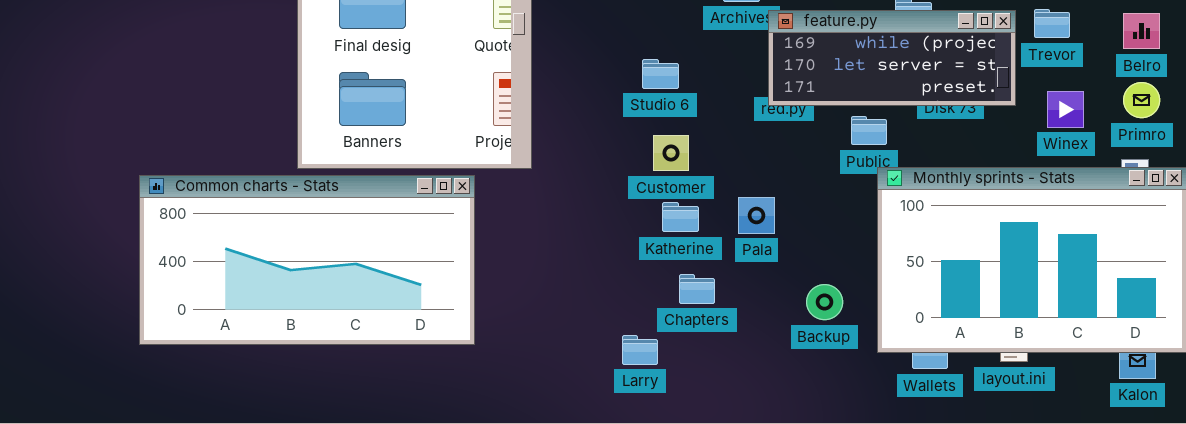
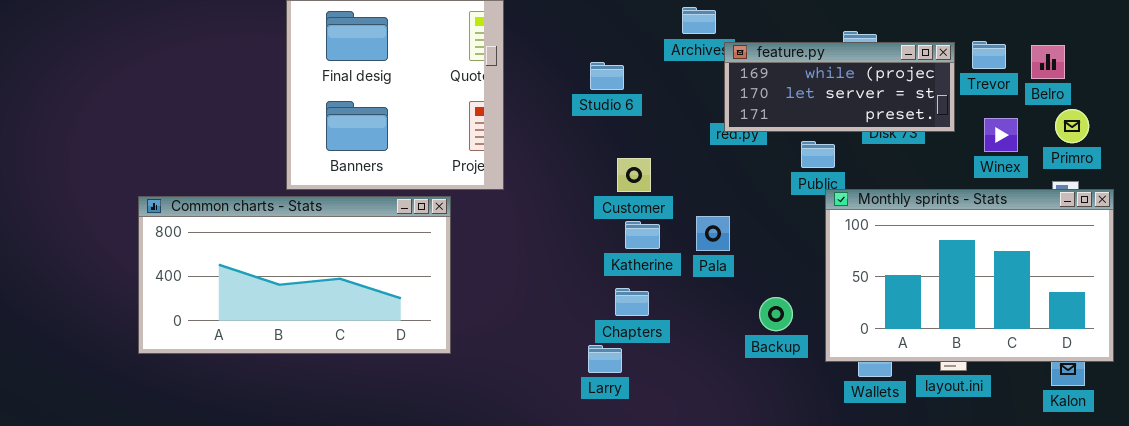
Belro: [1123,13,1160,49] -> [1031,45,1065,79], moved
Studio 6: [642,59,679,89] -> [590,62,624,90], moved
Chapters: [679,274,715,304] -> [615,288,649,316], moved

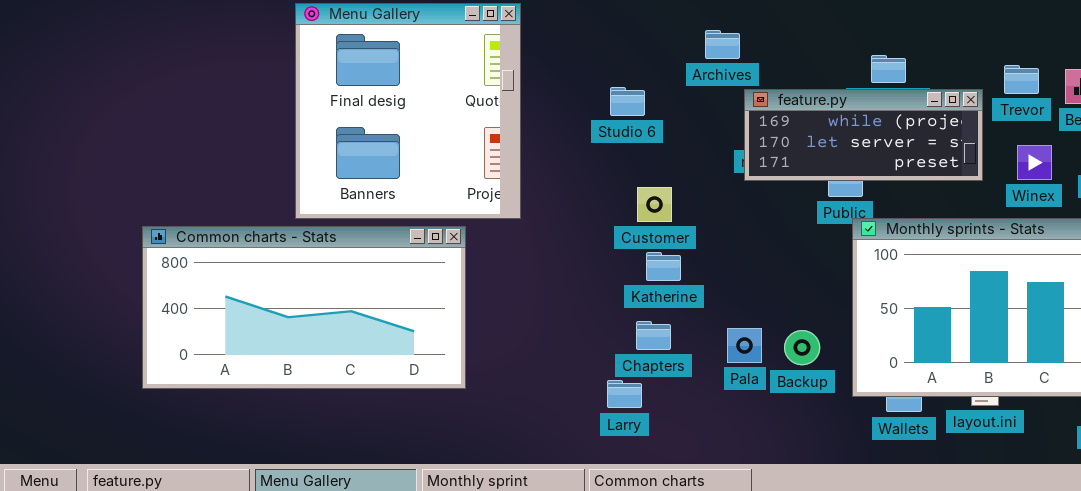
feature.py: [724,42,955,132] -> [744,89,983,181], moved
Pala: [696,216,730,251] -> [727,328,762,363], moved

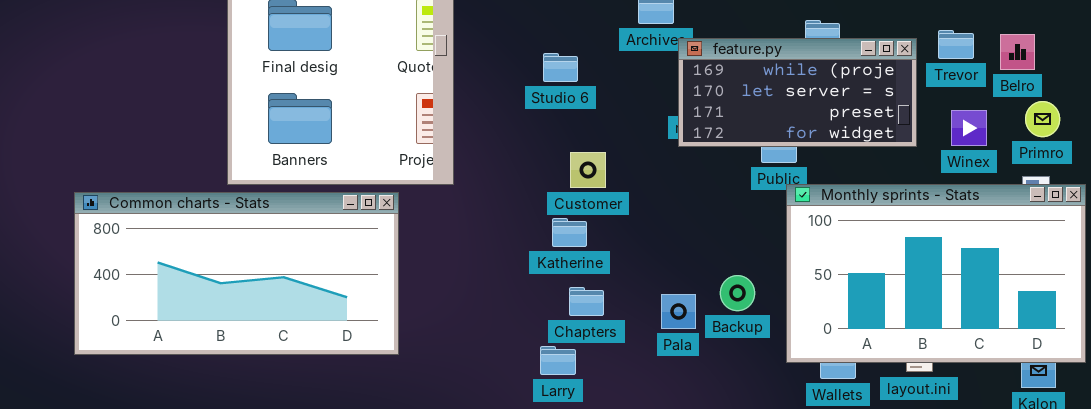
feature.py: [744,89,983,181] -> [678,38,917,147], resized
Katherine: [646,252,681,281] -> [552,218,587,247], moved
Backup: [784,330,820,365] -> [720,275,755,311], moved

